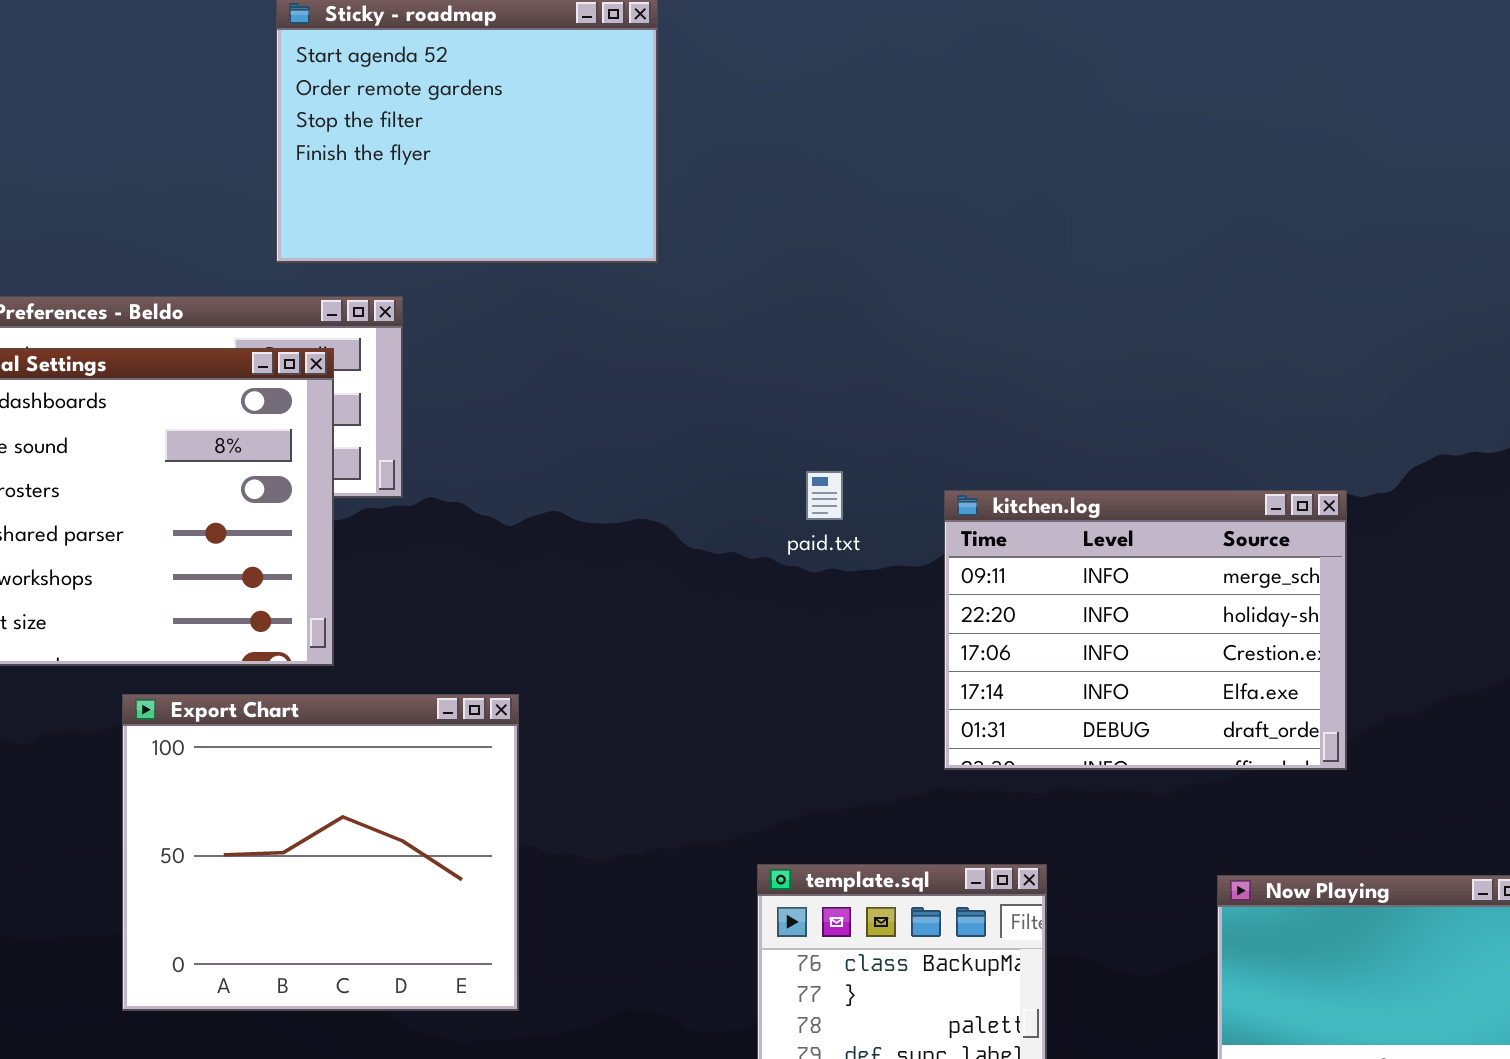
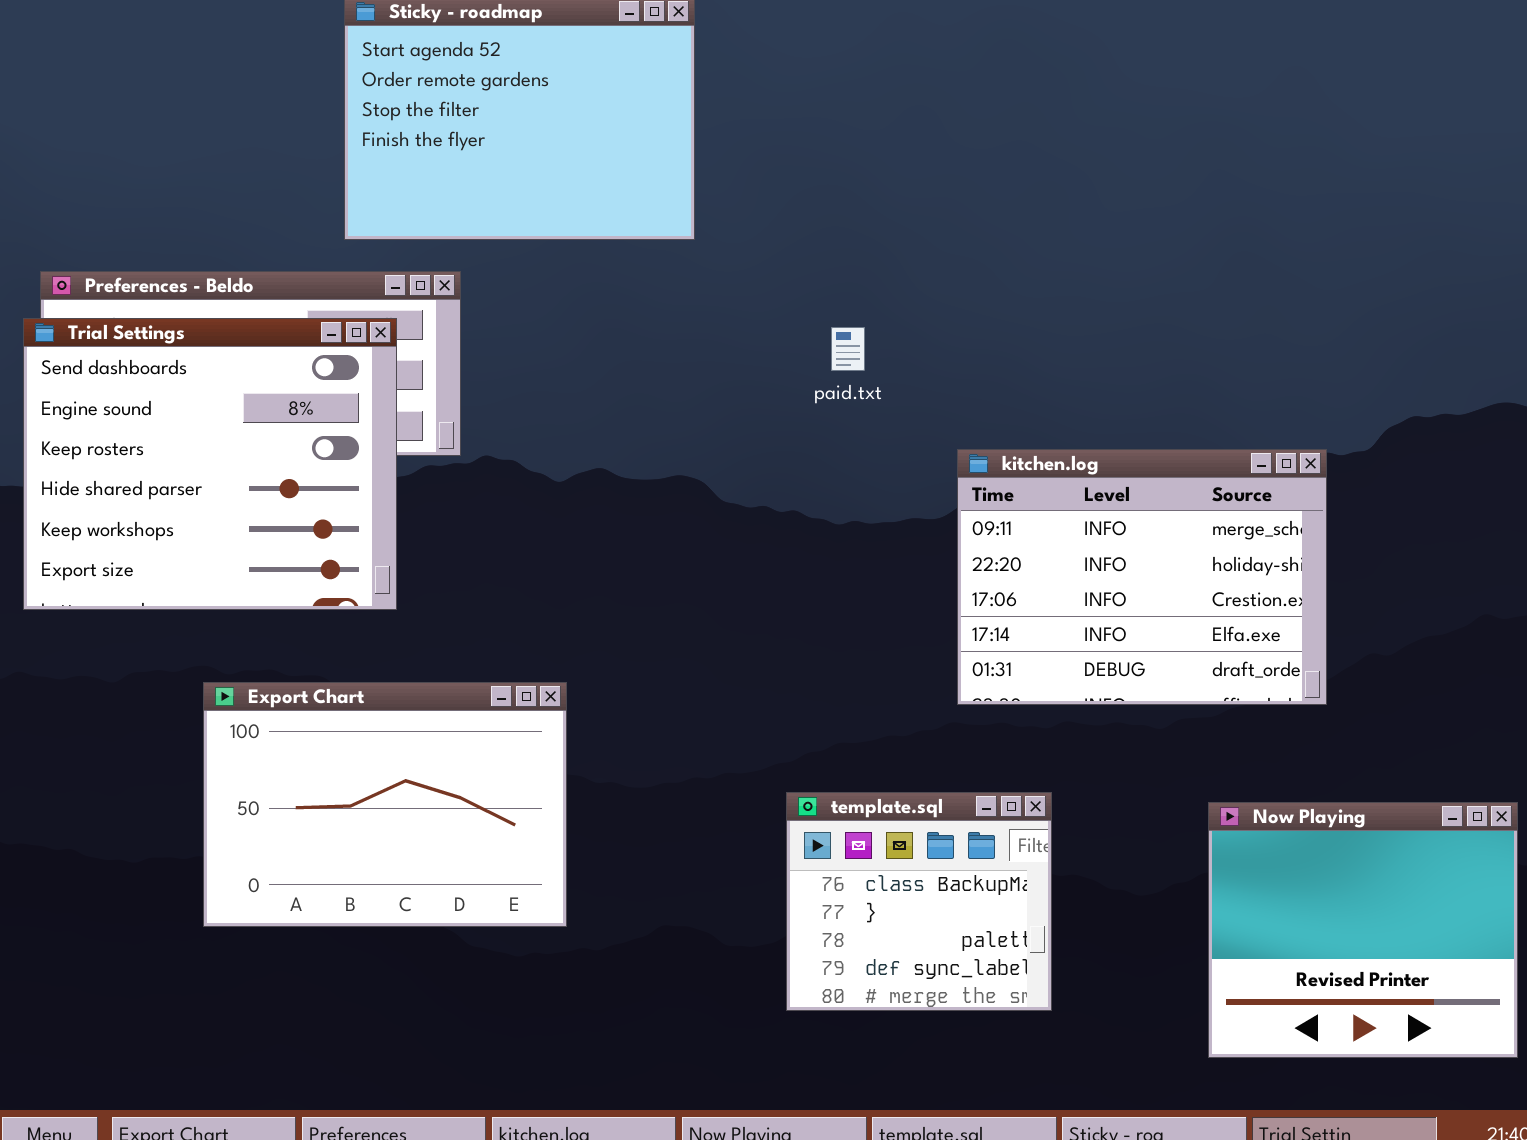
paid.txt: [806,471,843,520] -> [831,327,865,371], moved
Export Chart: [122,694,519,1011] -> [203,682,567,927], resized

